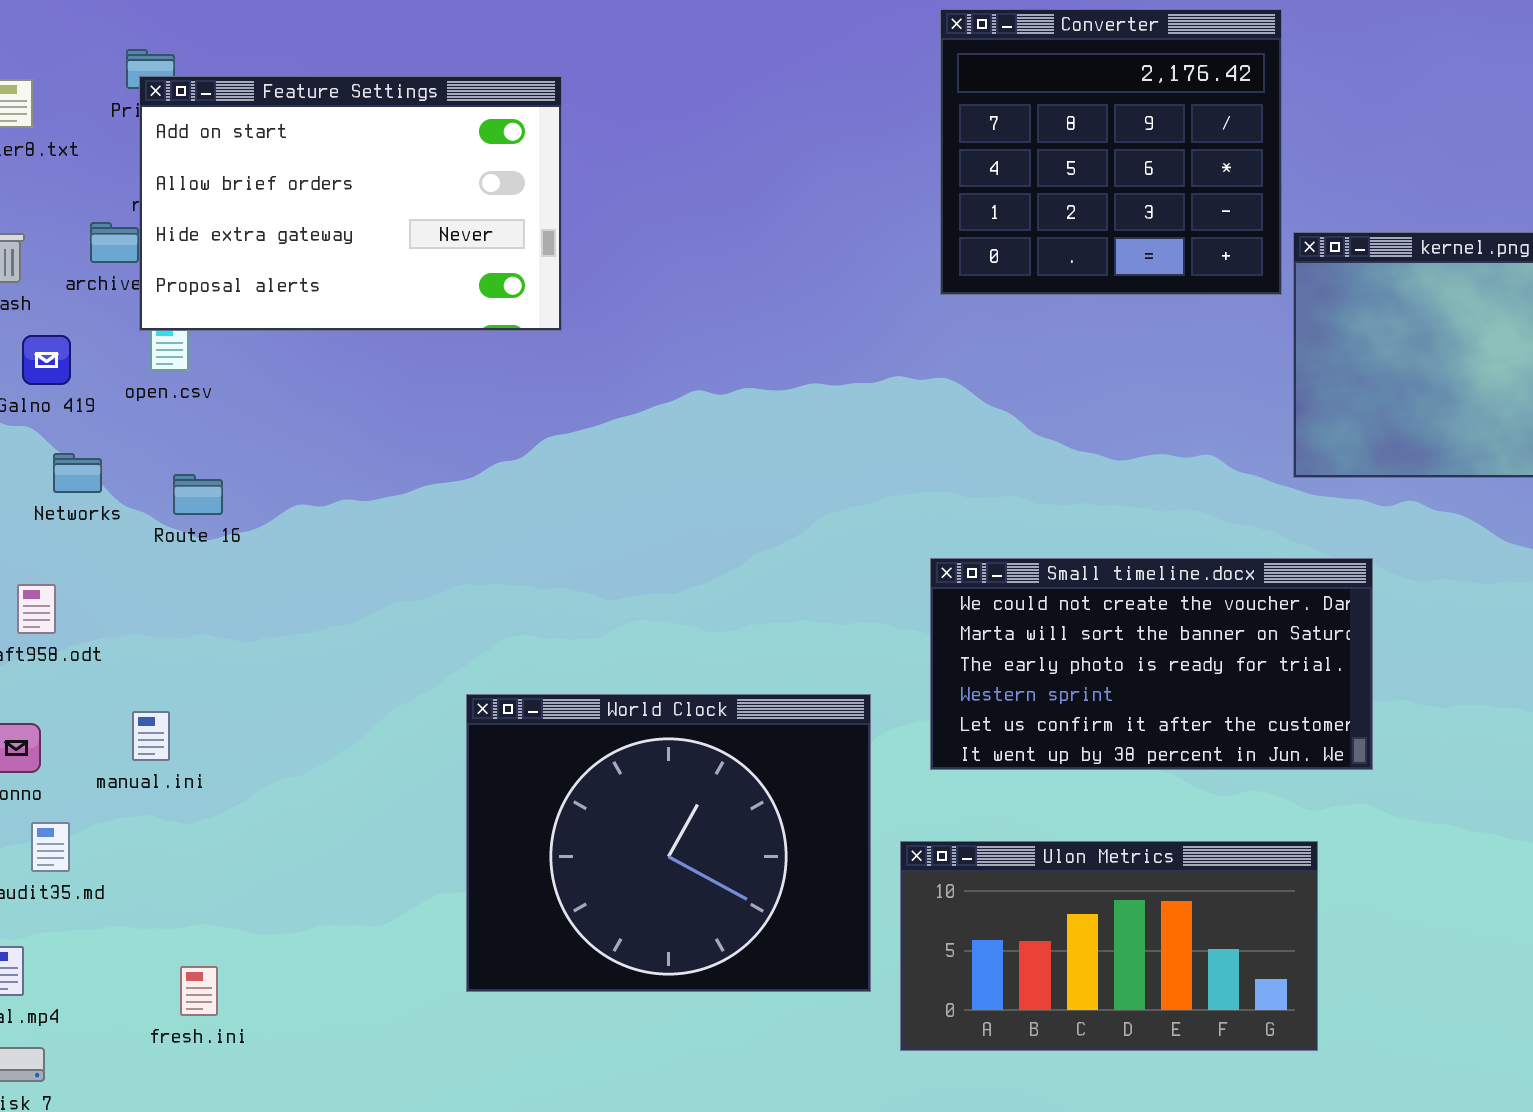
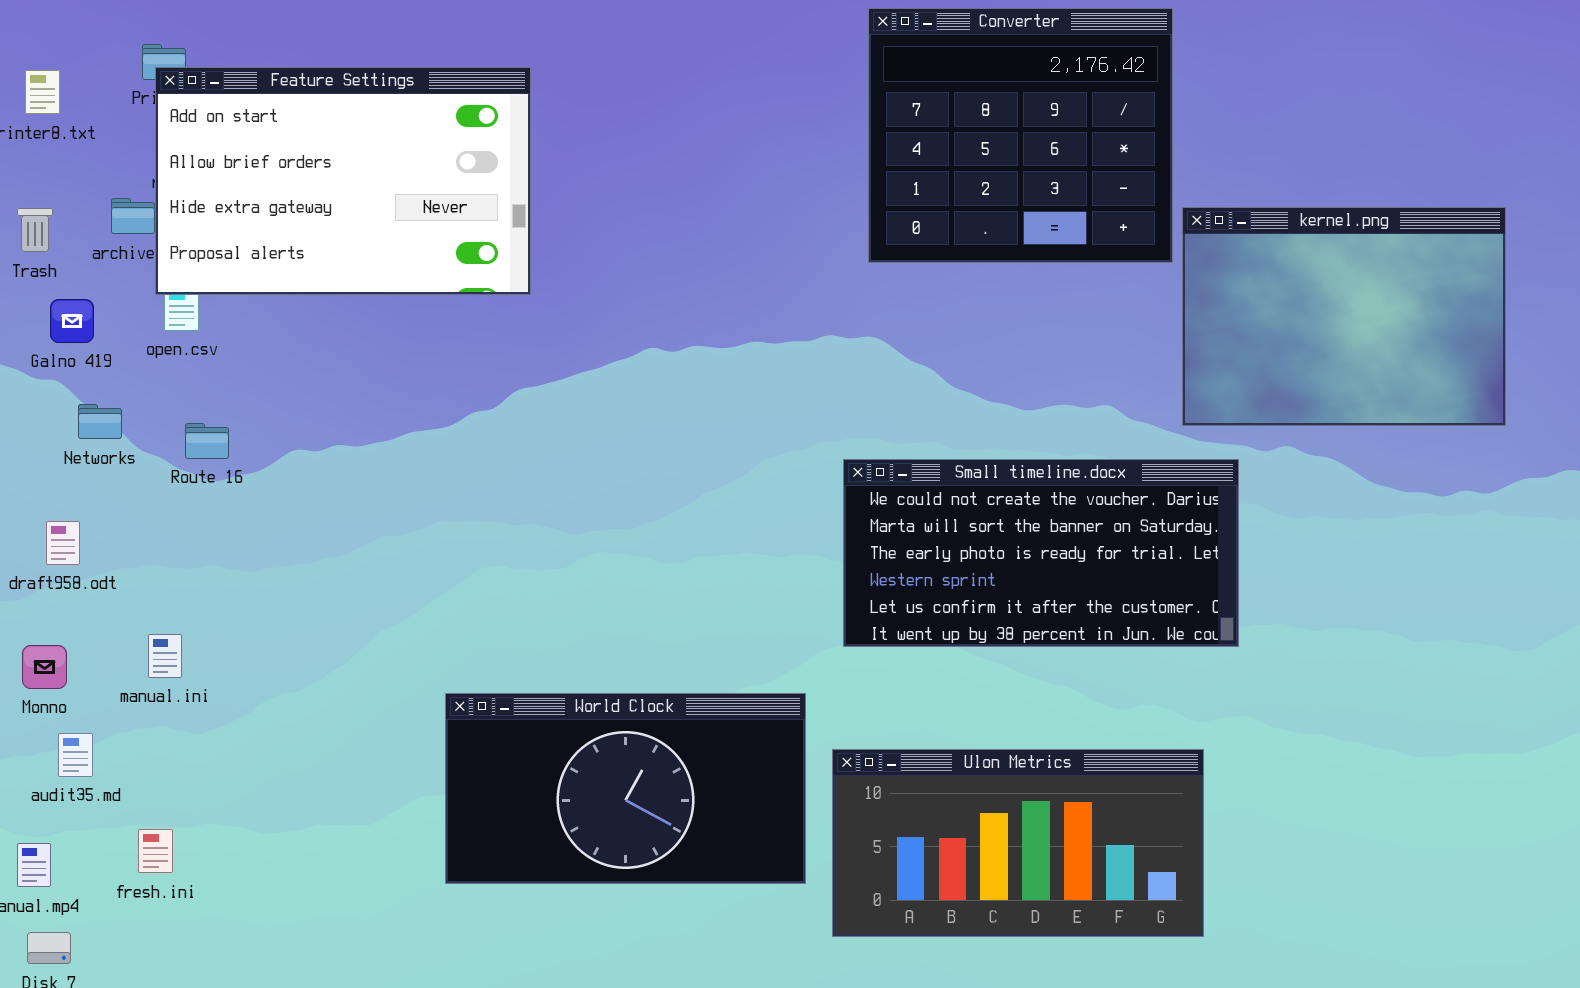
Small timeline.docx: [930,558,1373,770] -> [843,459,1239,647], moved
World Clock: [466,694,871,992] -> [445,693,806,884], resized
fresh.ini: [180,966,218,1016] -> [138,829,173,873], moved

